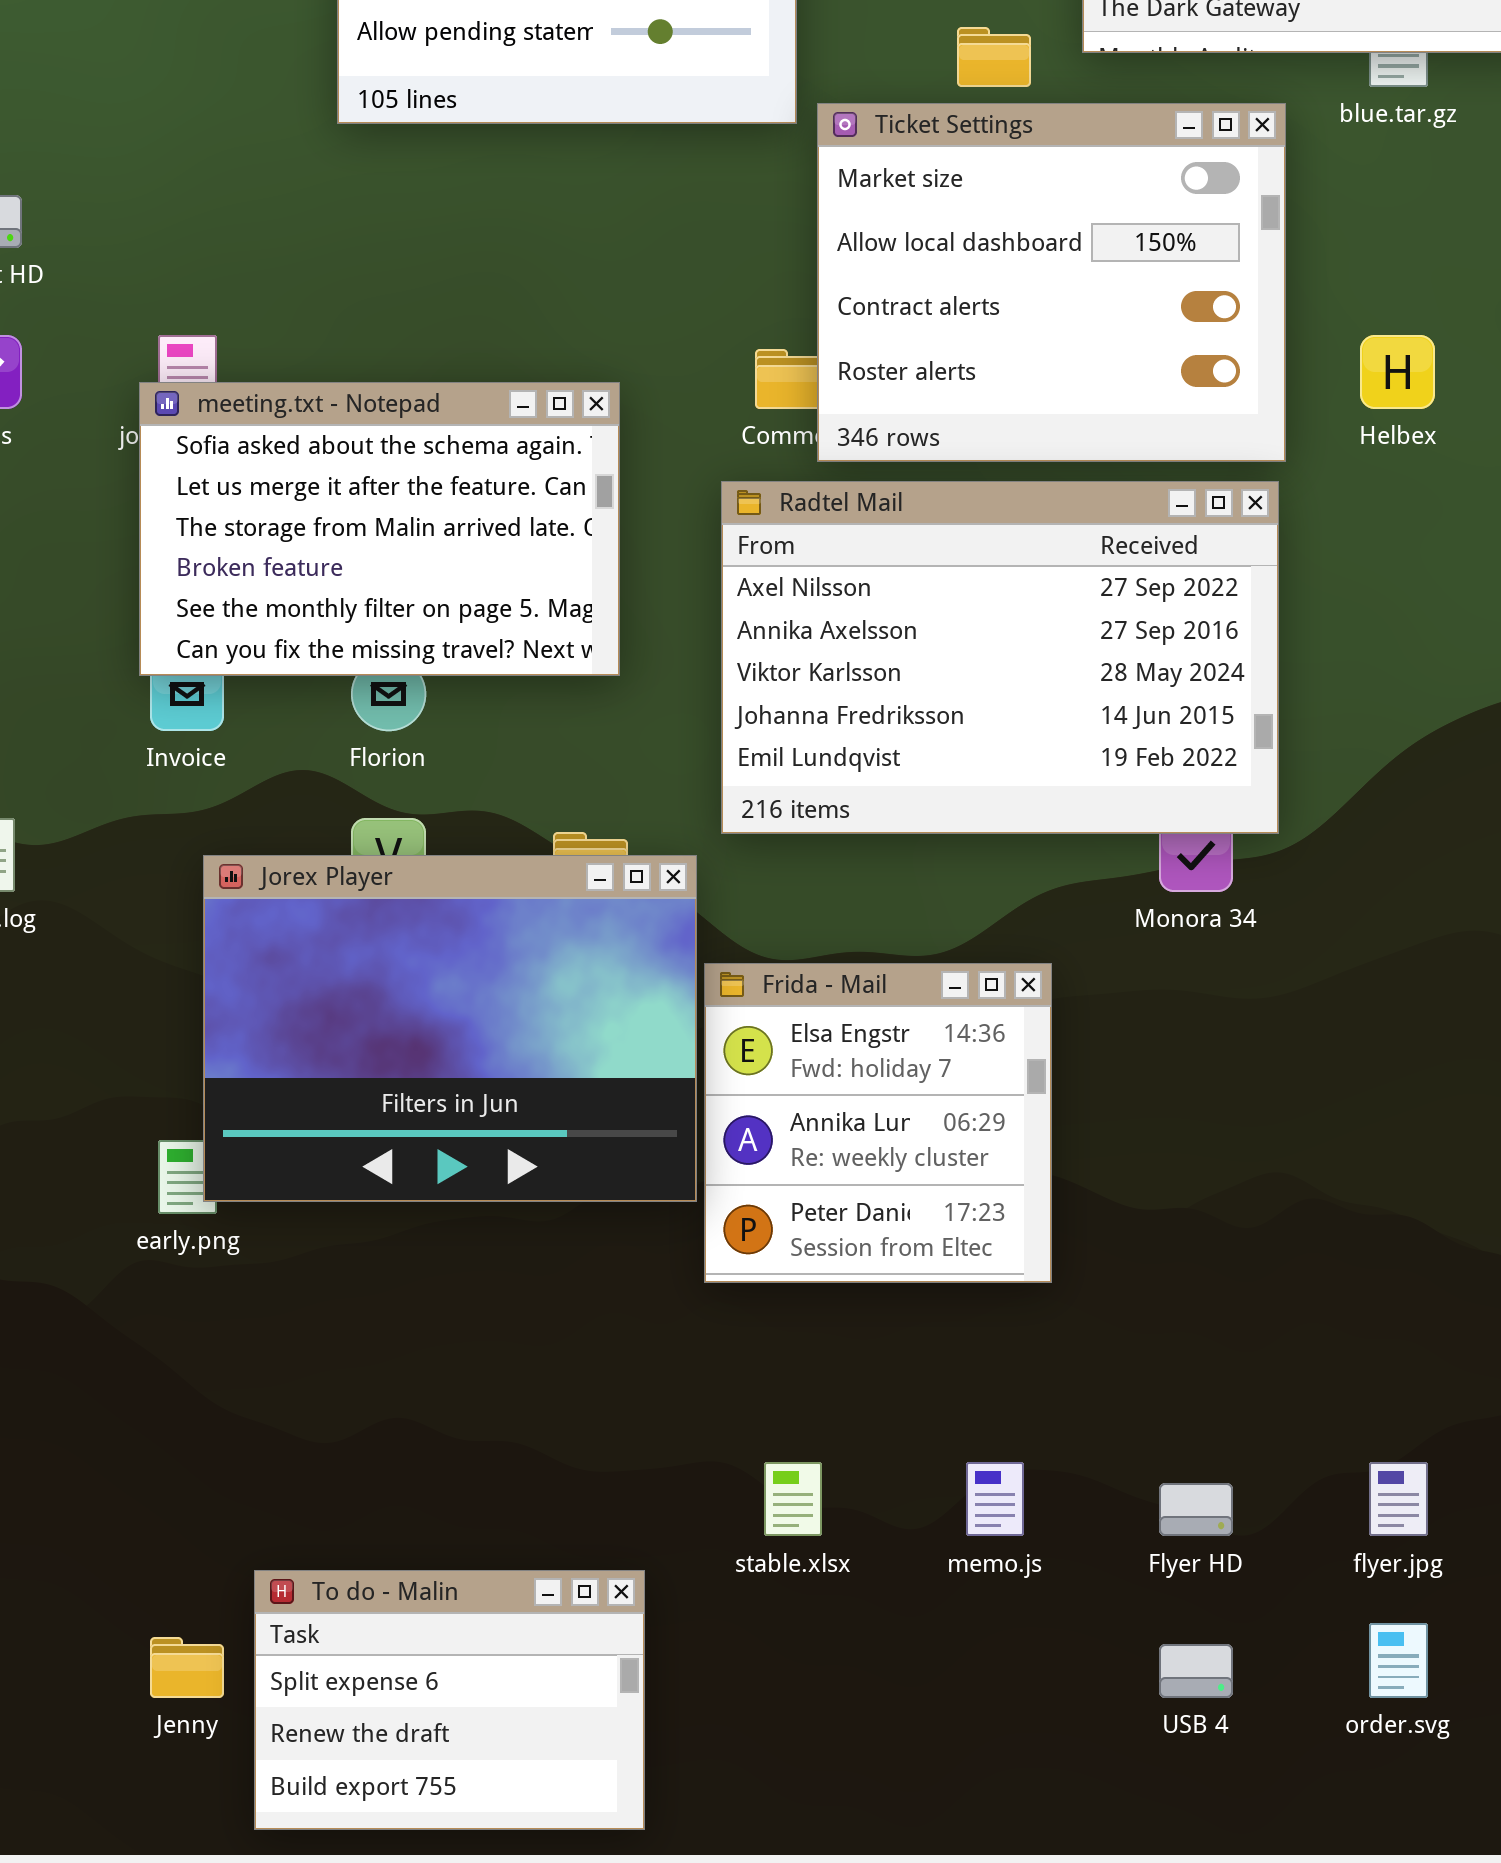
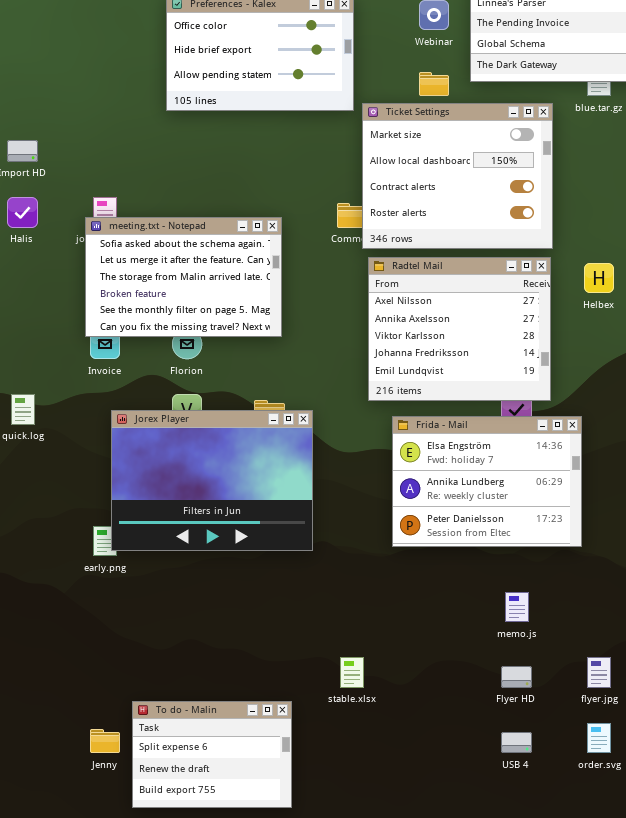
Helbex: [1360,335,1435,409] -> [584,263,614,293], moved
Radtel Mail: [721,481,1279,834] -> [368,257,551,401], resized
Frida - Mail: [704,963,1052,1283] -> [392,416,582,547], moved, resized
memo.js: [966,1462,1024,1536] -> [505,592,529,622], moved

